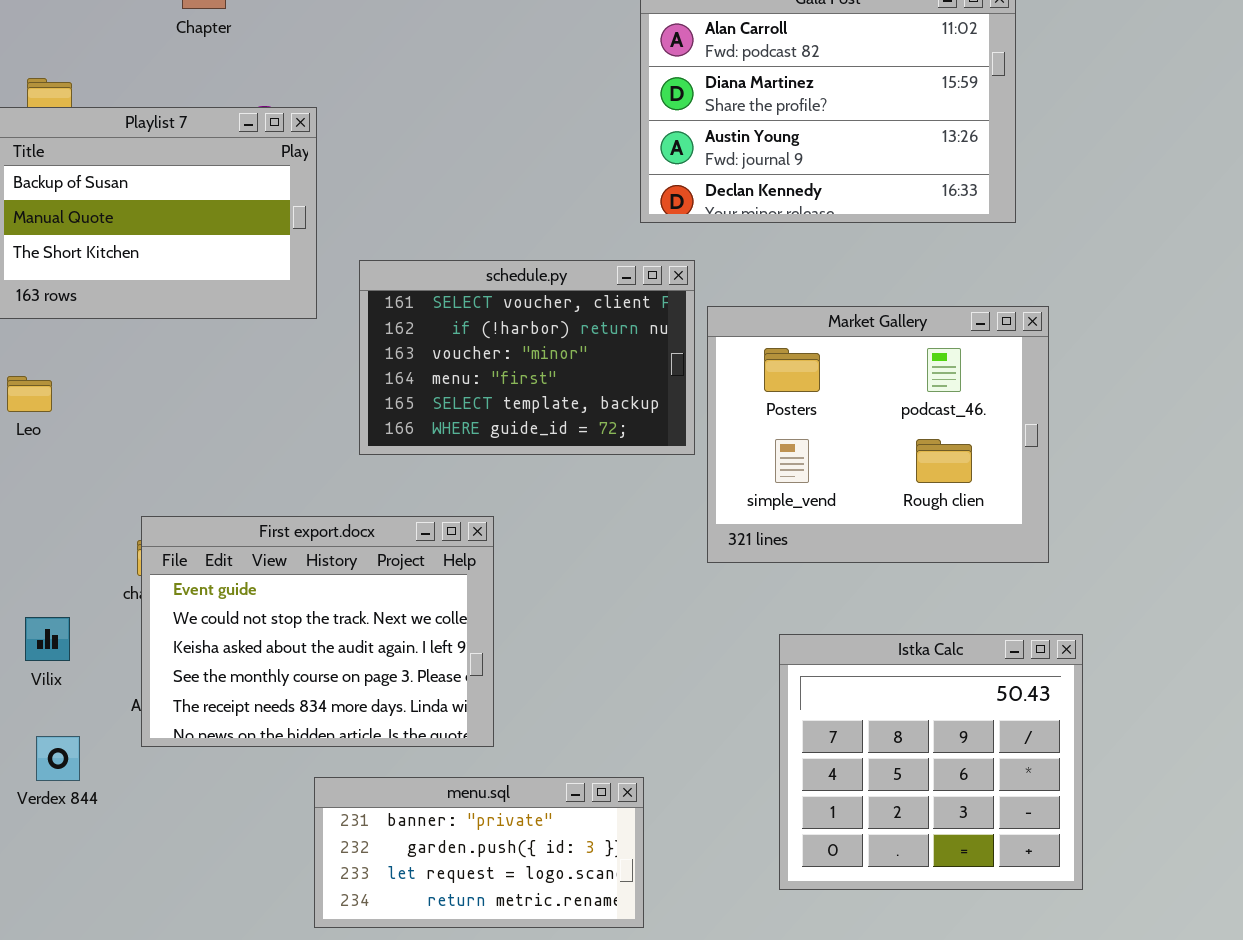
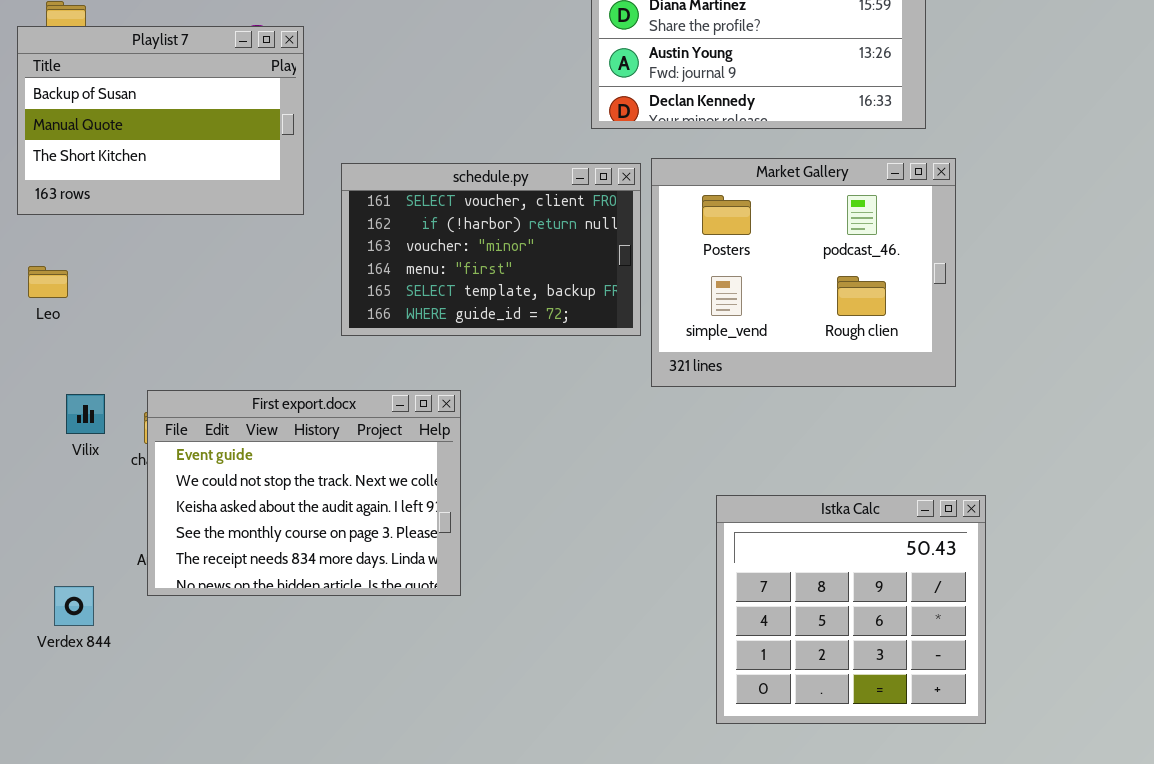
Market Gallery: [707,306,1049,563] -> [651,158,956,387], moved
Vilix: [25,617,70,661] -> [66,394,105,434], moved
menu.sql: [314,777,644,928] -> none, closed

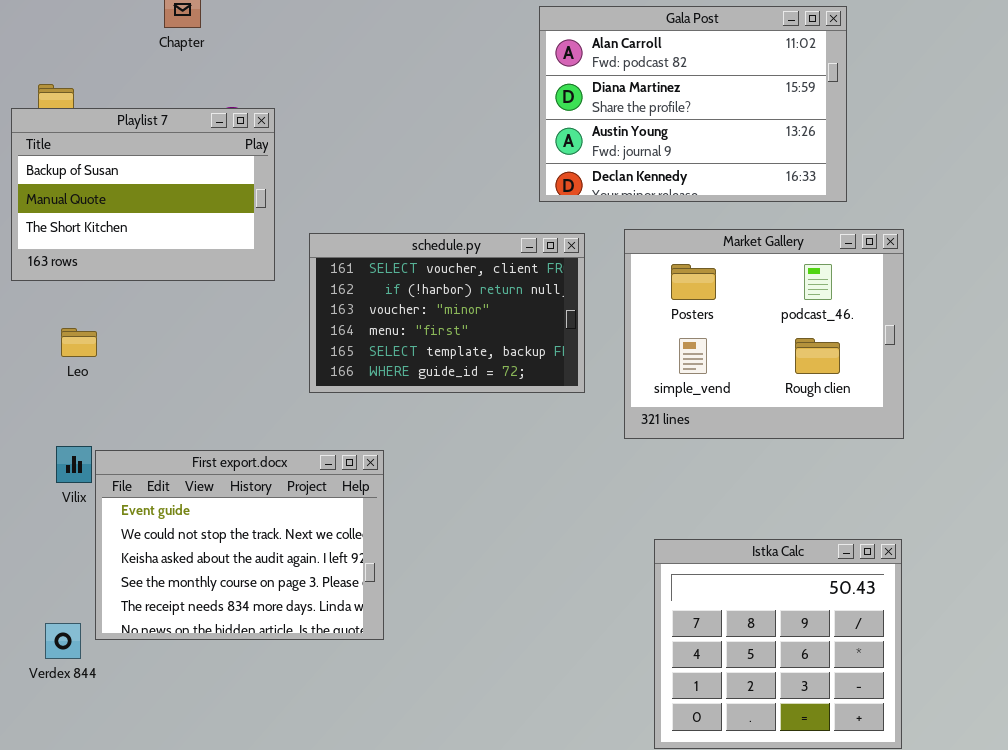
Market Gallery: [651,158,956,387] -> [624,229,904,439], moved
Leo: [28,266,68,298] -> [61,328,97,357], moved
First export.docx: [147,390,461,596] -> [95,450,384,640], moved

